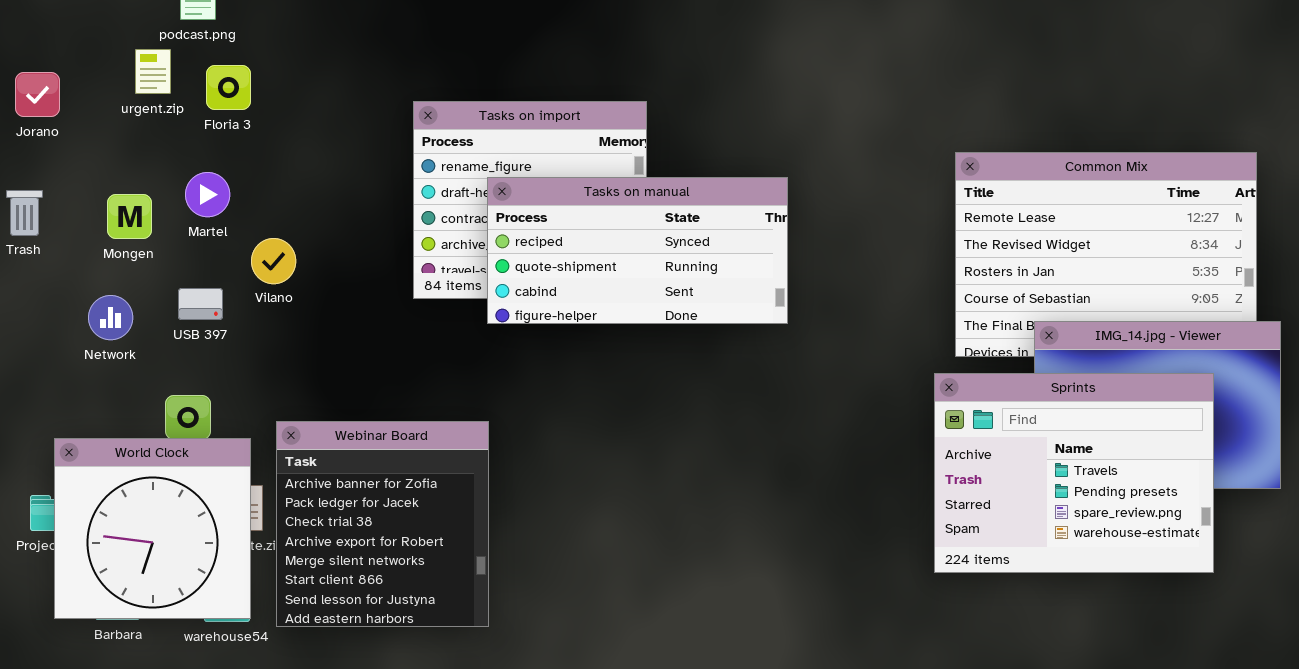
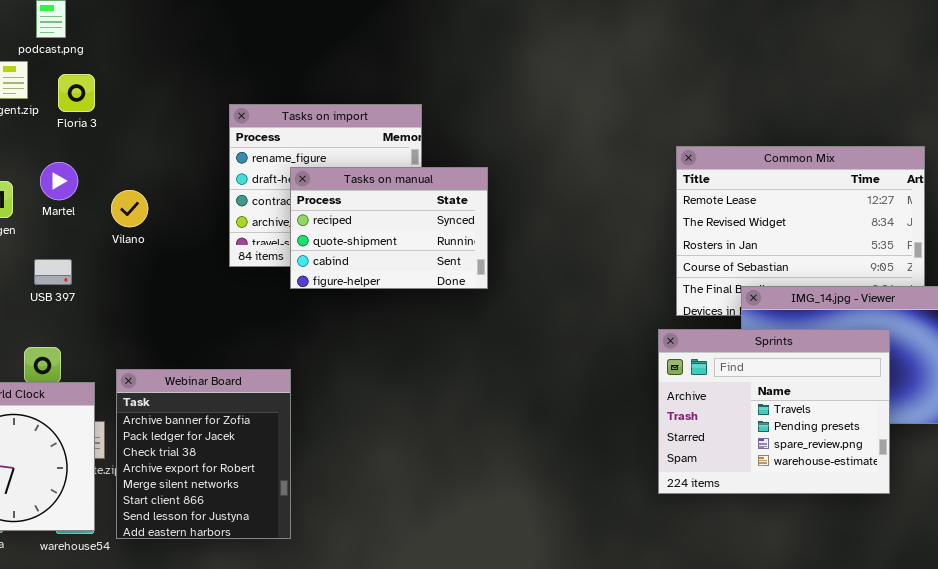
Tasks on manual: [487,177,788,324] -> [290,167,488,289], resized
Vilano: [251,238,296,284] -> [111,190,148,227], moved

